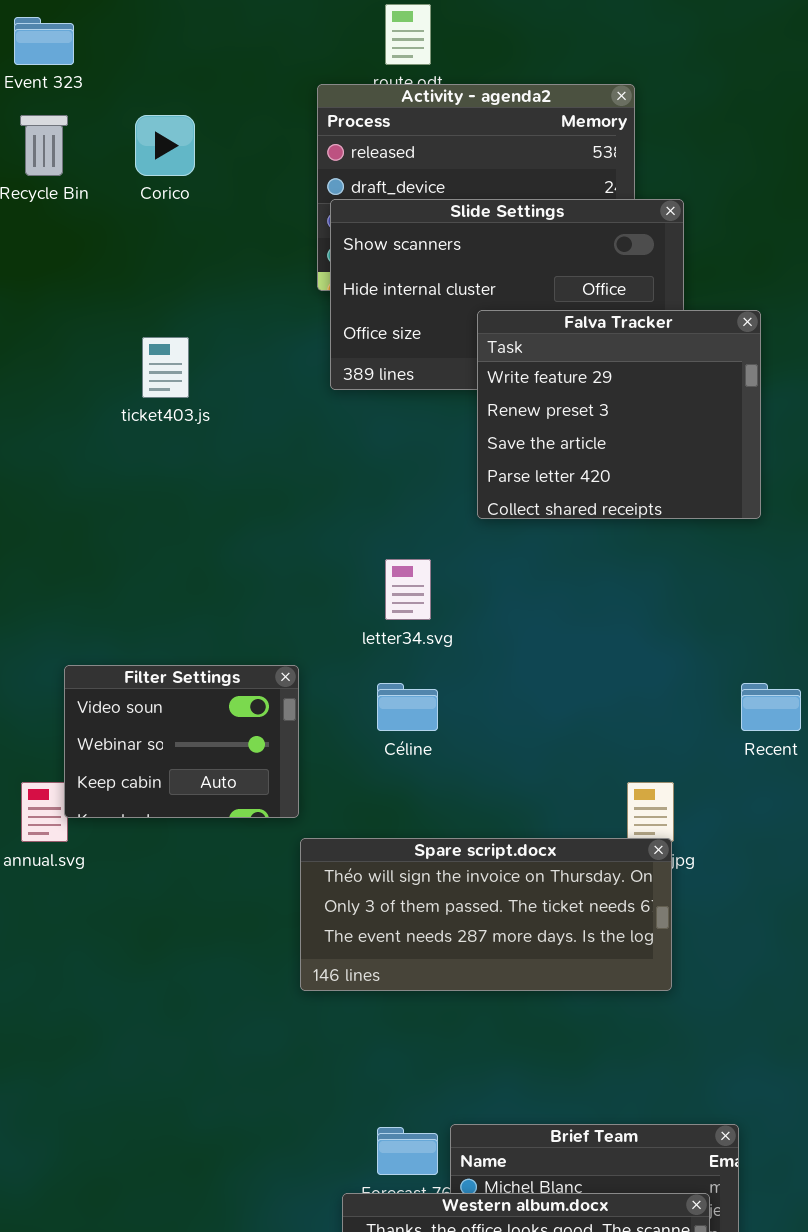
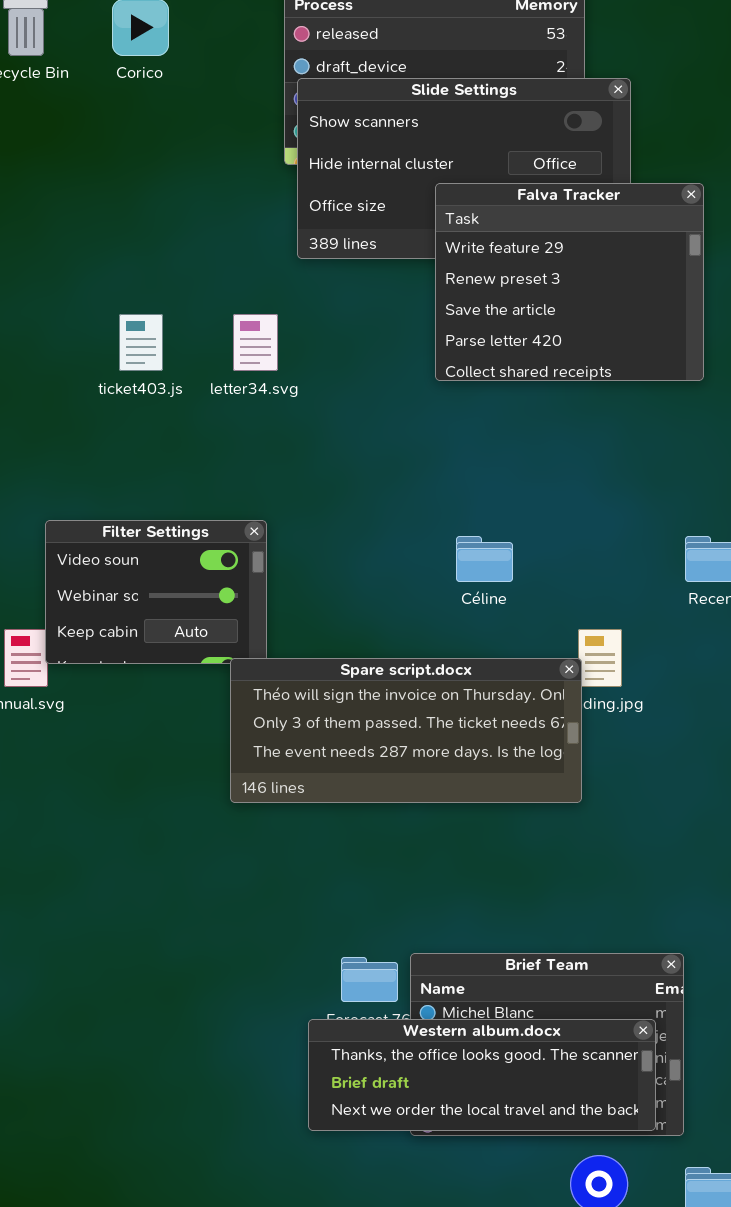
ticket403.js: [142,337,189,398] -> [119,314,163,371], moved
letter34.svg: [385,559,431,620] -> [233,314,278,371], moved
Céline: [377,683,438,731] -> [456,536,513,582], moved
Spare script.docx: [300,838,672,991] -> [230,658,582,803], moved

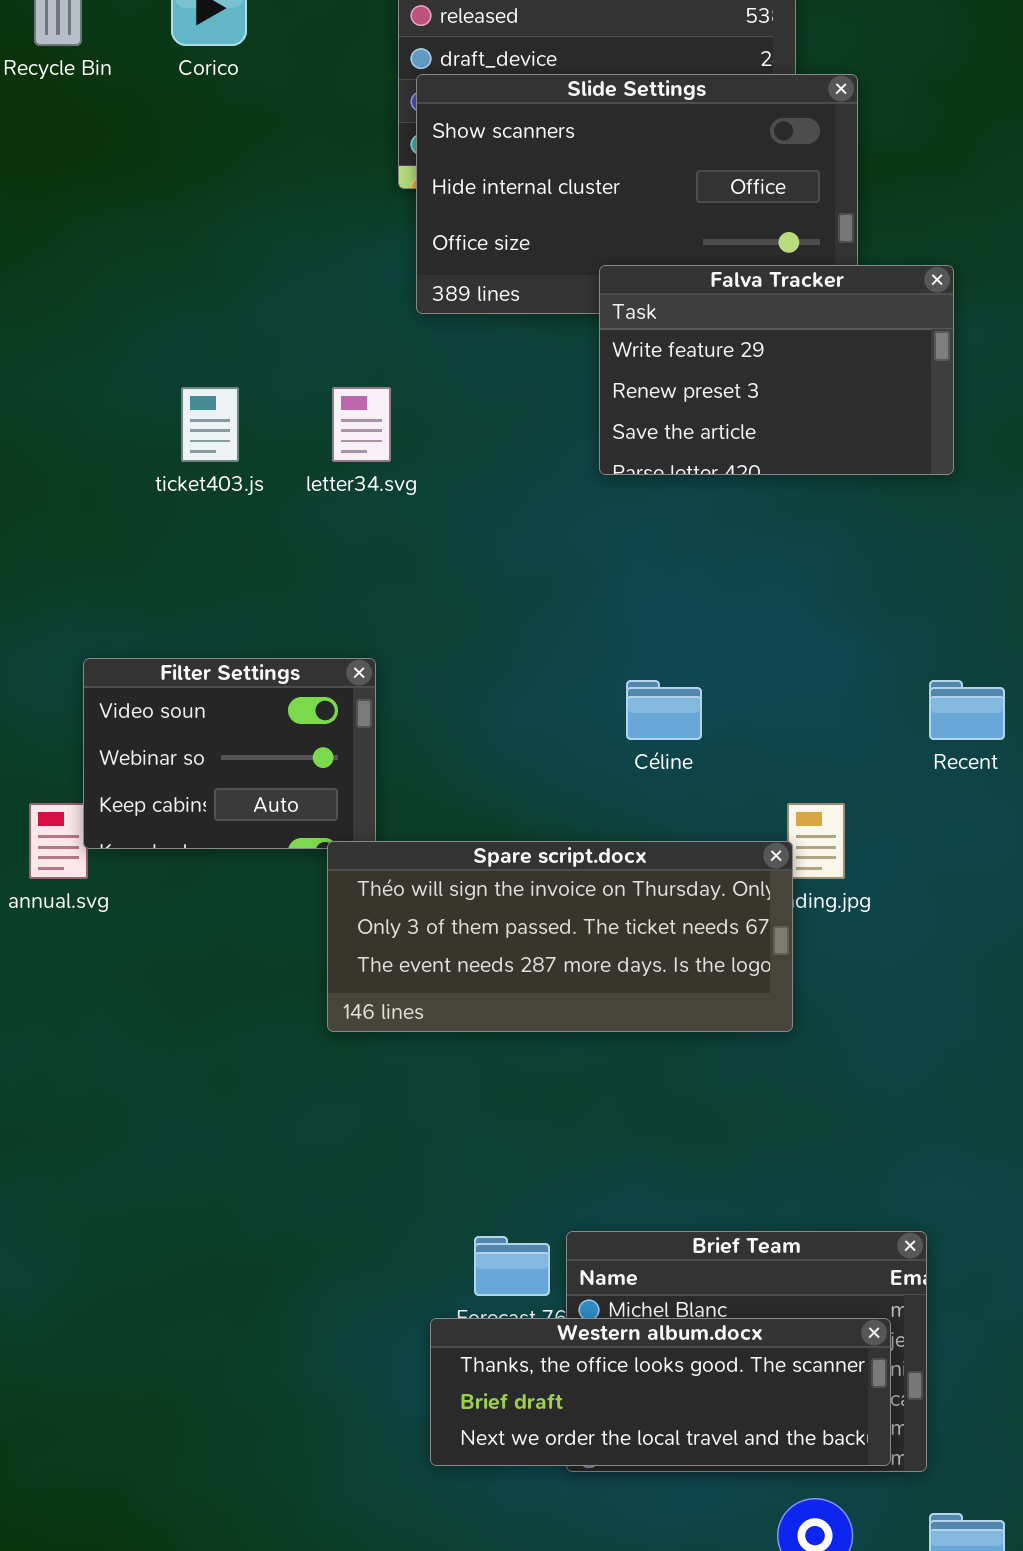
Falva Tracker: [435,183,704,381] -> [599,265,954,475], resized

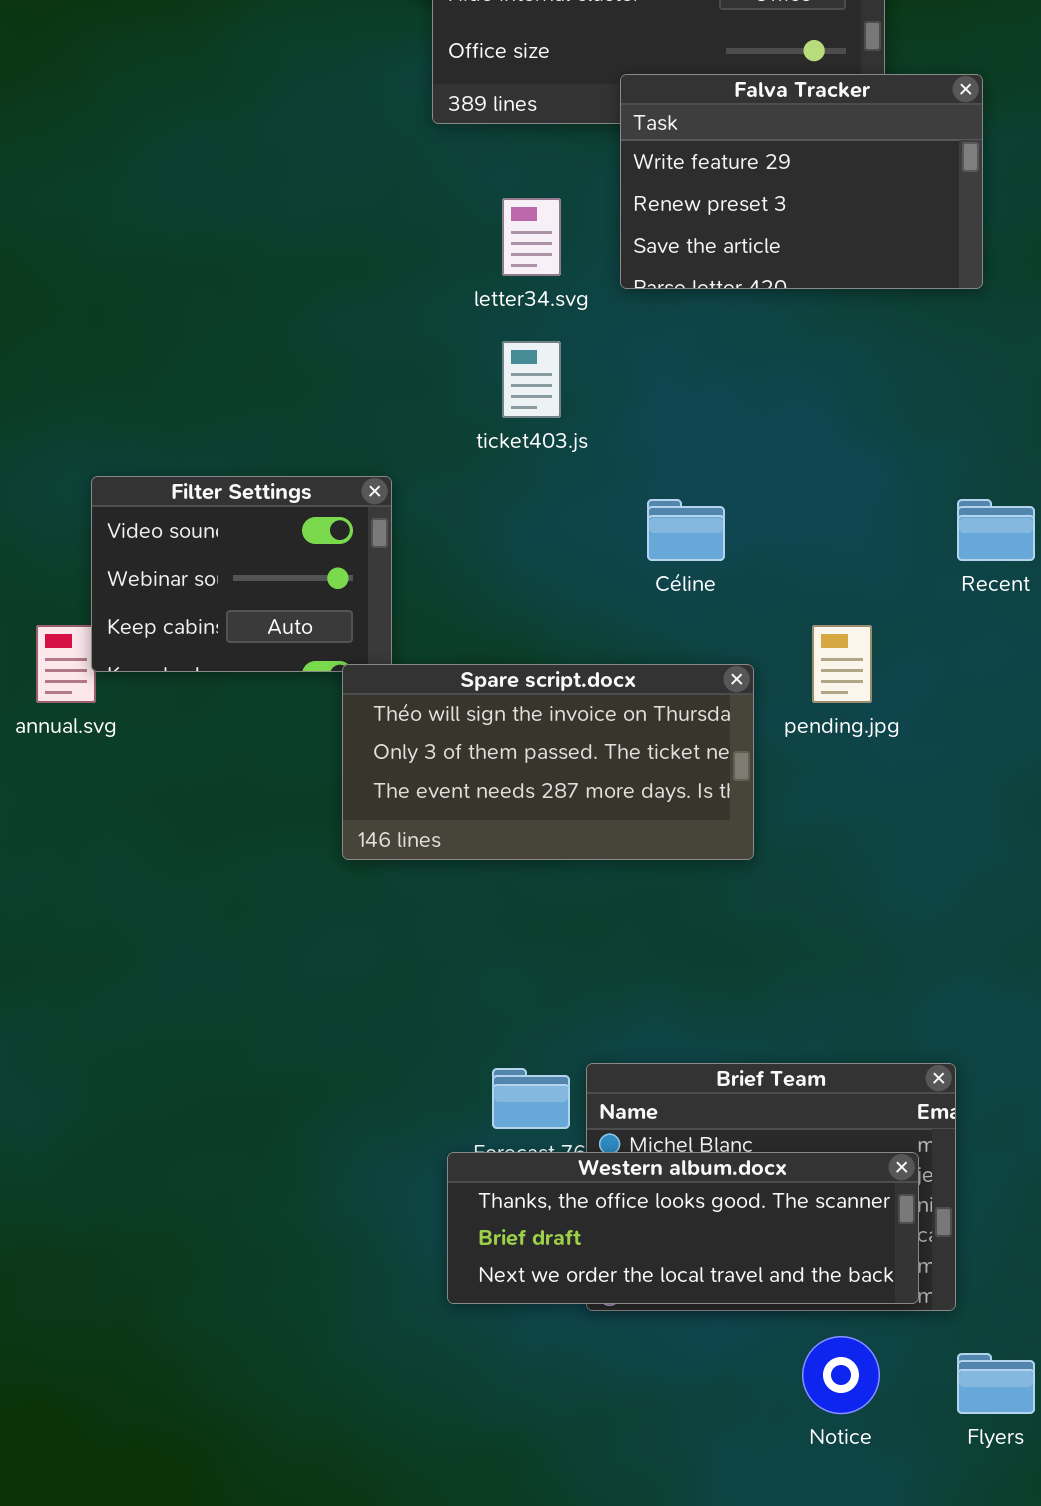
ticket403.js: [181,387,239,462] -> [502,341,561,418], moved
letter34.svg: [332,387,391,462] -> [502,198,561,276], moved
Spare script.docx: [327,841,793,1032] -> [342,664,754,860], resized

